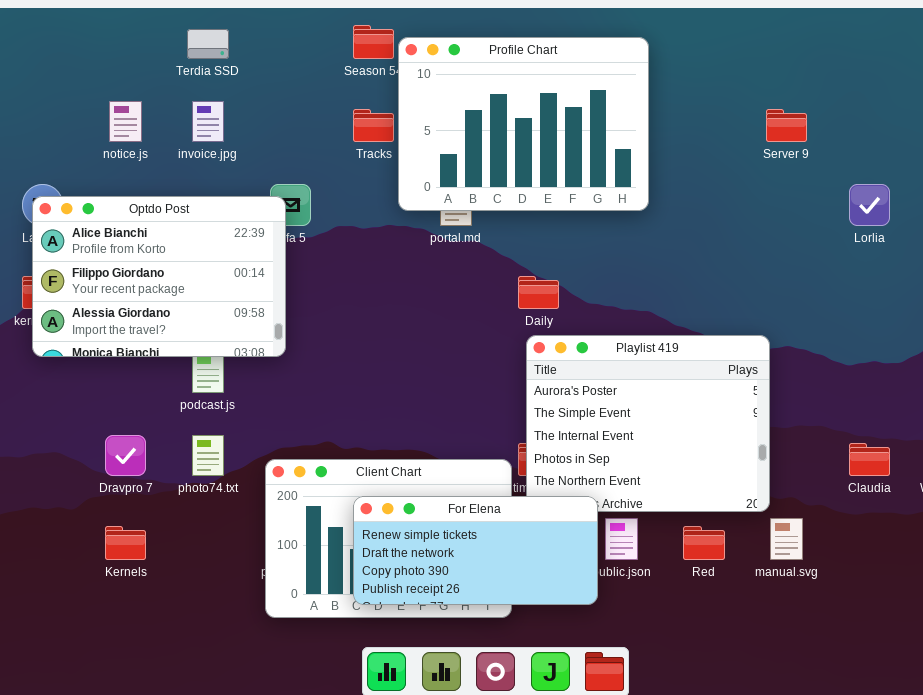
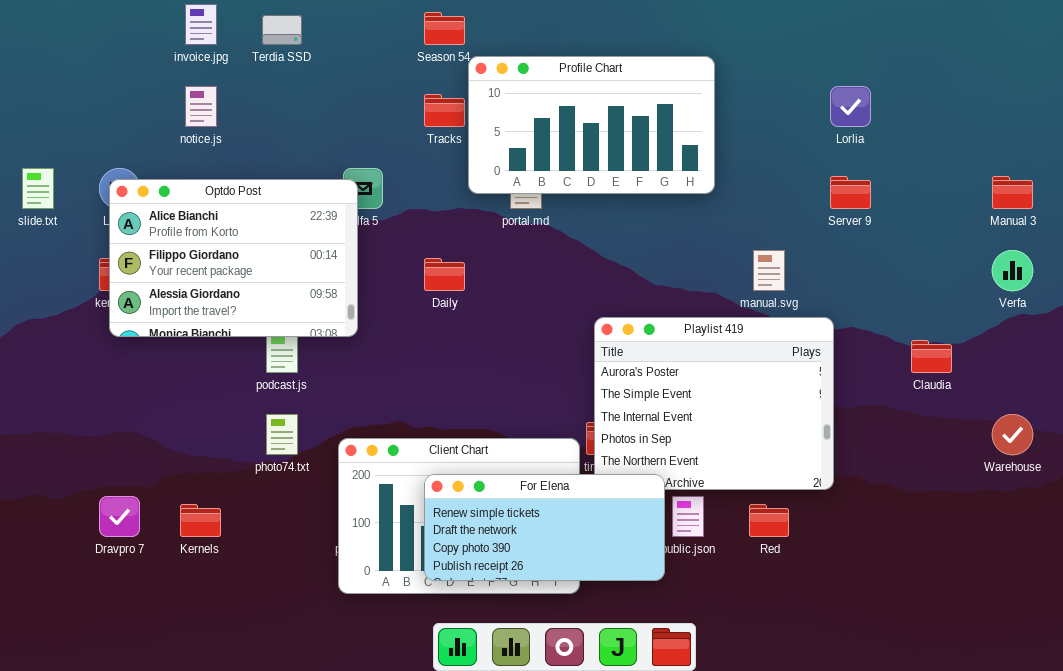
Profile Chart: [398,37,649,211] -> [468,56,715,194], resized
invoice.jpg: [192,101,224,142] -> [185,4,217,45], moved
Server 9: [766,109,807,142] -> [830,176,871,209], moved
Lorlia: [849,184,890,226] -> [830,86,871,127], moved
Daily: [518,276,559,309] -> [424,258,465,291], moved
Dravpro 7: [105,435,146,476] -> [99,496,140,537], moved
Claudia: [849,443,890,476] -> [911,340,952,373], moved
manual.svg: [770,518,803,560] -> [753,250,785,291], moved

